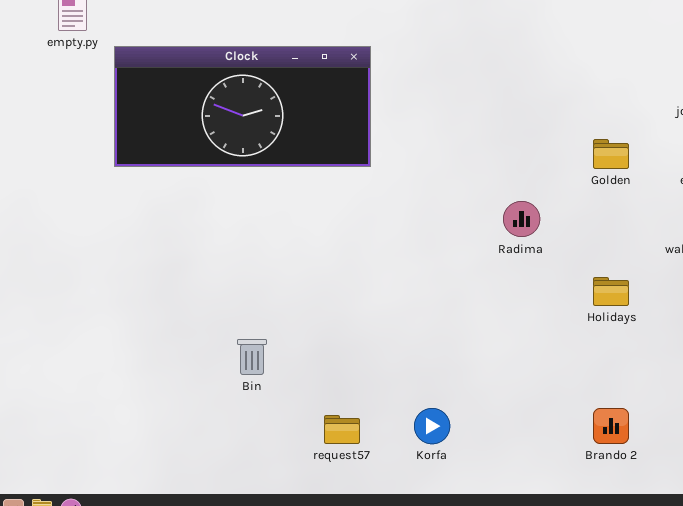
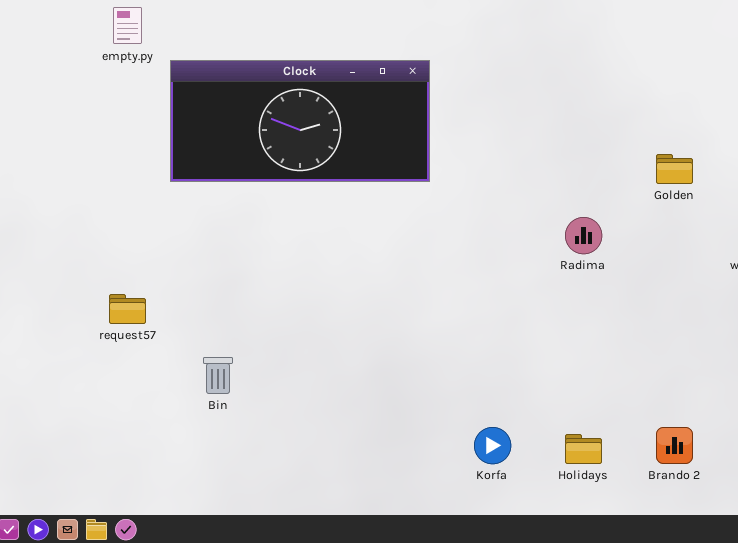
Holidays: [593,277,629,306] -> [565,434,602,464], moved
Bin: [237,339,267,375] -> [203,357,233,394], moved
request57: [324,415,360,444] -> [109,294,146,324], moved

